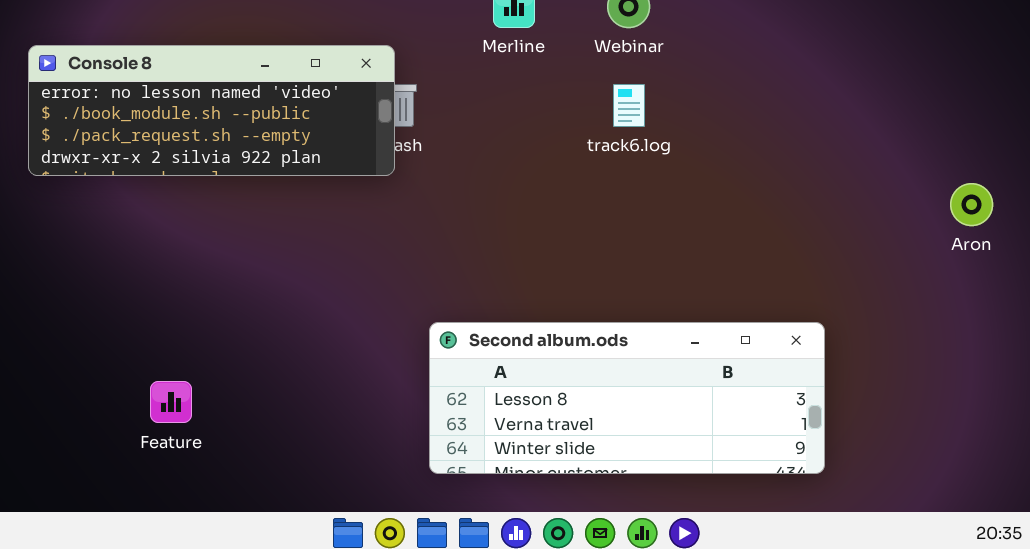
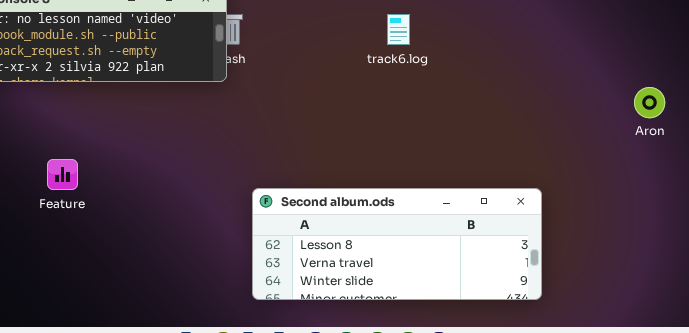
Feature: [150,381,192,423] -> [47,159,78,190], moved

